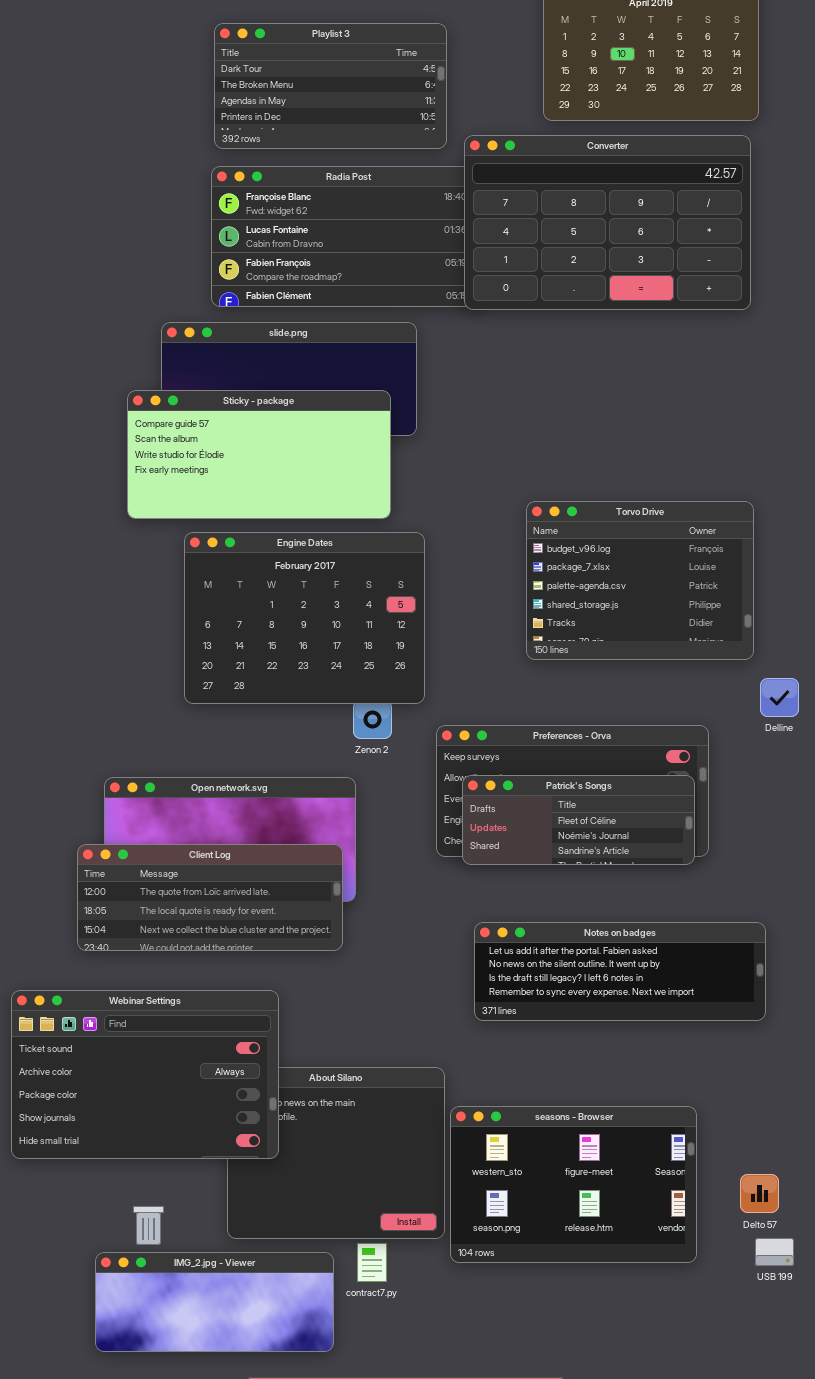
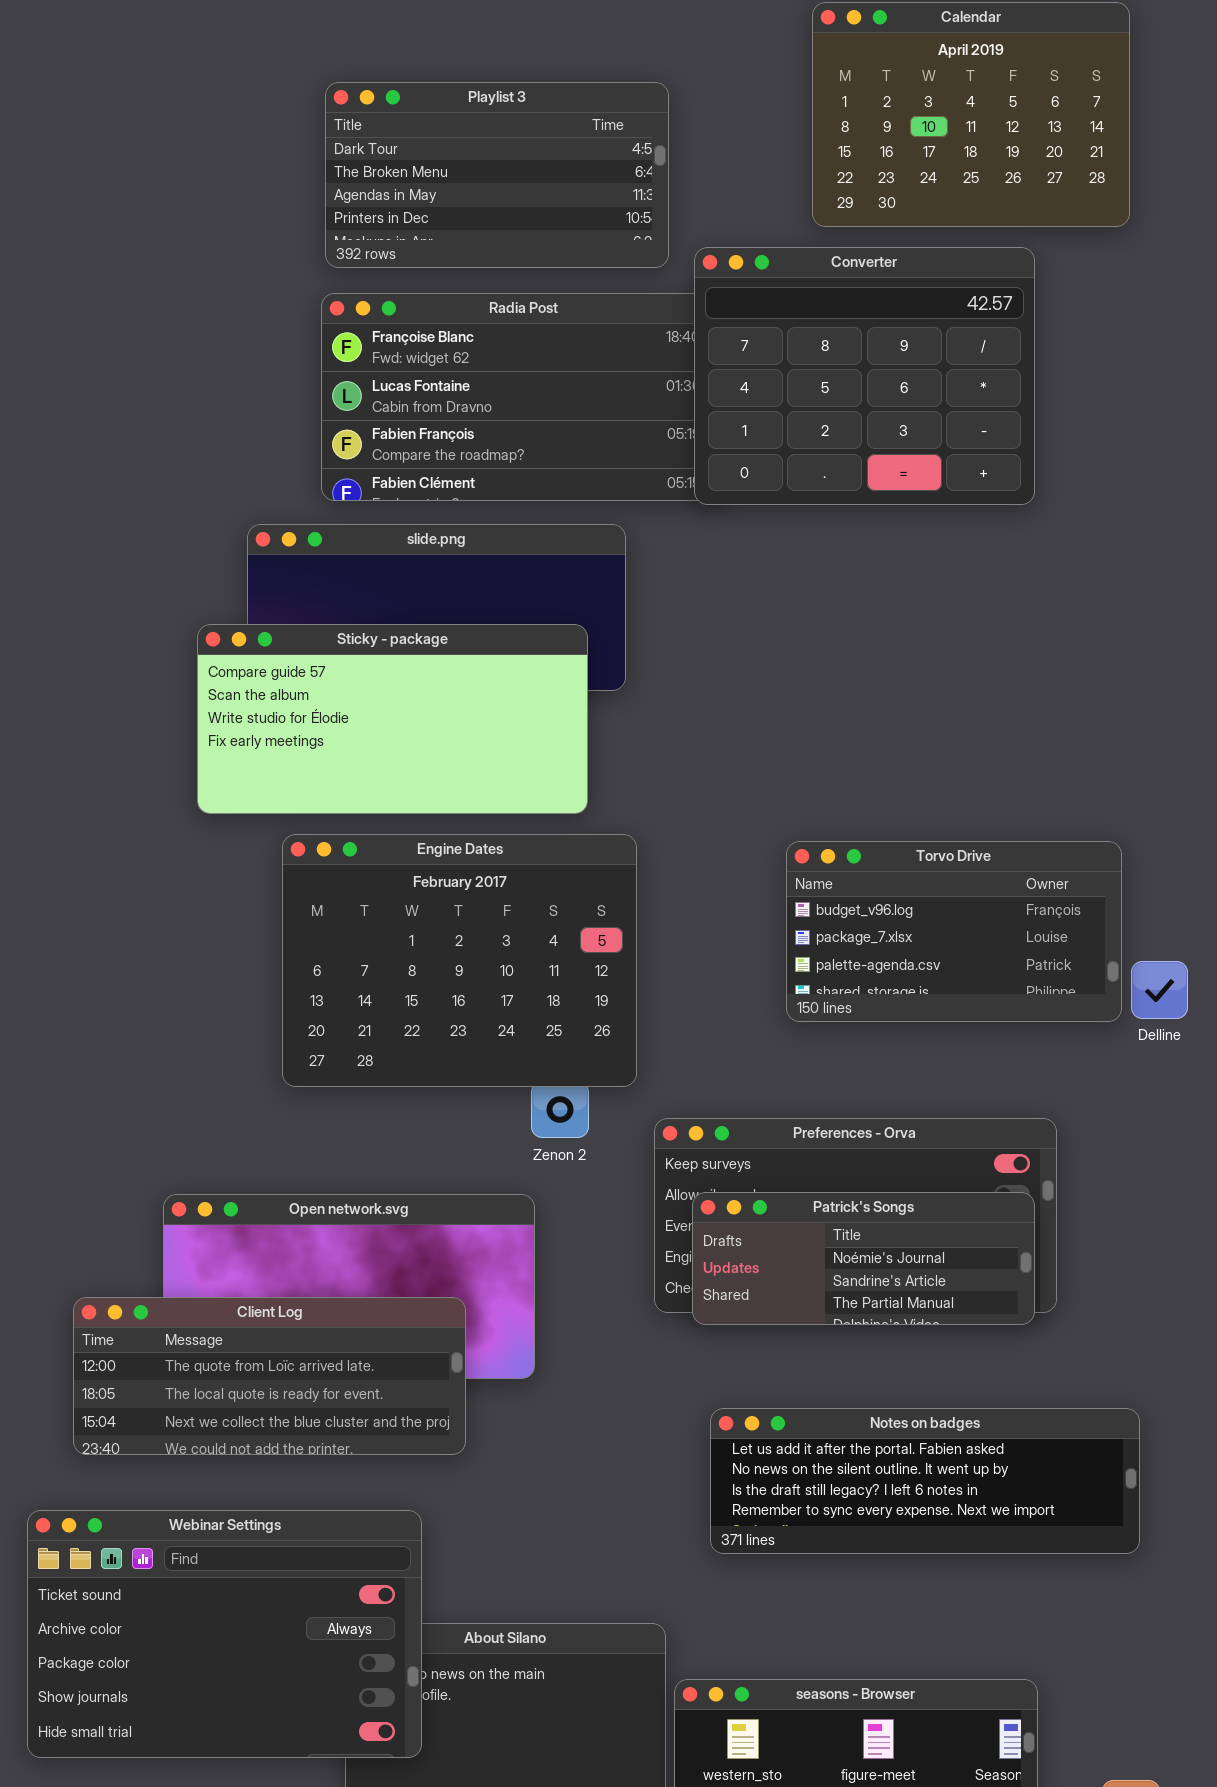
Converter: [464,135,751,310] -> [694,247,1035,505], resized
Torvo Drive: [526,501,754,660] -> [786,841,1122,1022], resized
Delline: [760,678,799,717] -> [1131,961,1188,1019], moved
Patrick's Songs: [462,775,695,865] -> [692,1192,1035,1325], scrolled down 1 row
Client Log: [77,844,343,951] -> [73,1297,466,1455], moved

